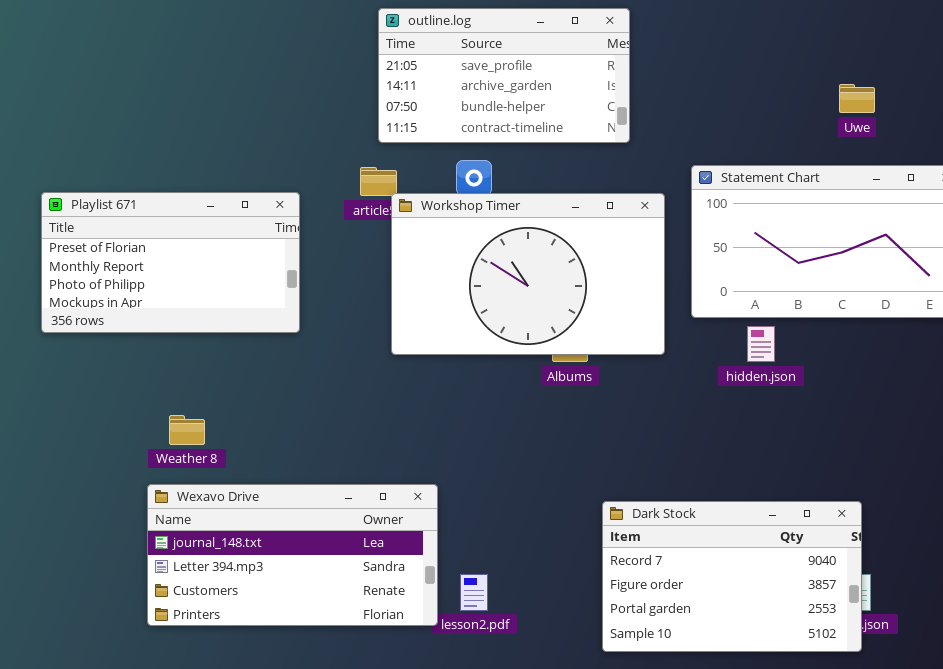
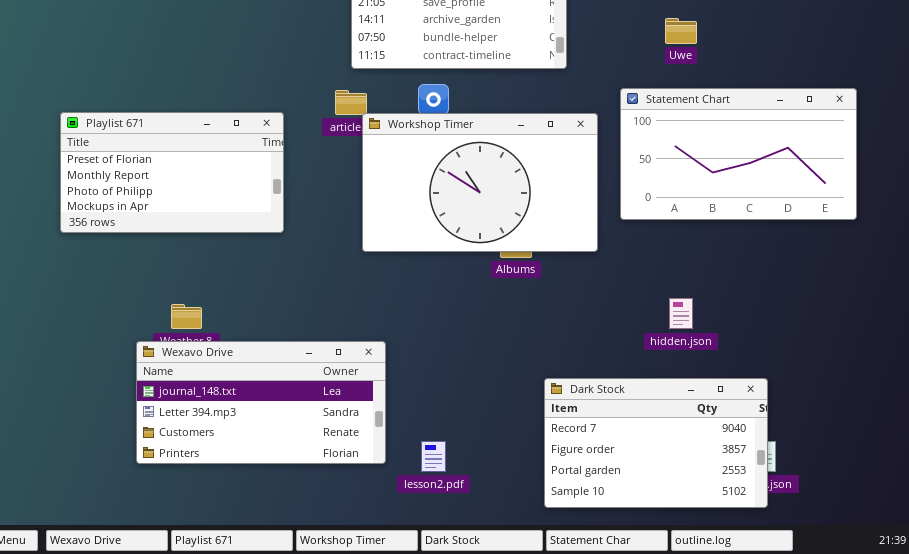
Uwe: [839,84,875,113] -> [665,18,697,44], moved
hidden.json: [747,326,775,362] -> [669,298,693,329], moved
Wexavo Drive: [147,484,438,626] -> [136,341,386,464], moved

